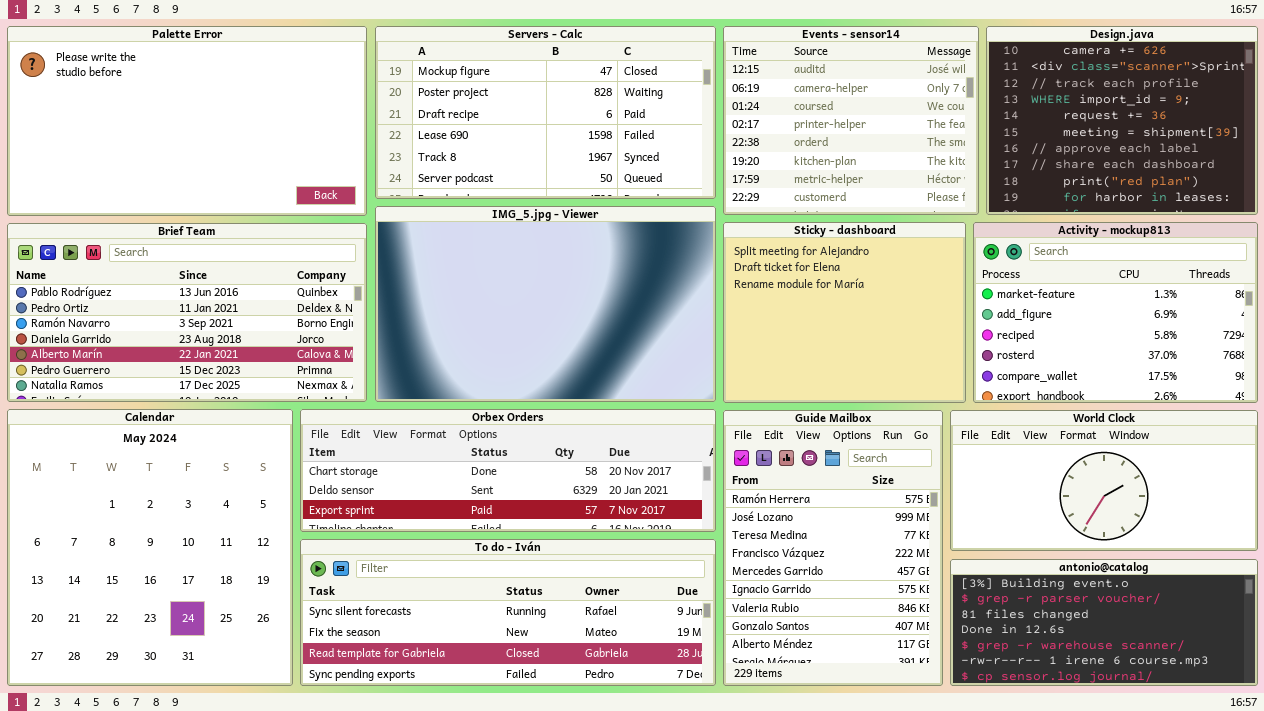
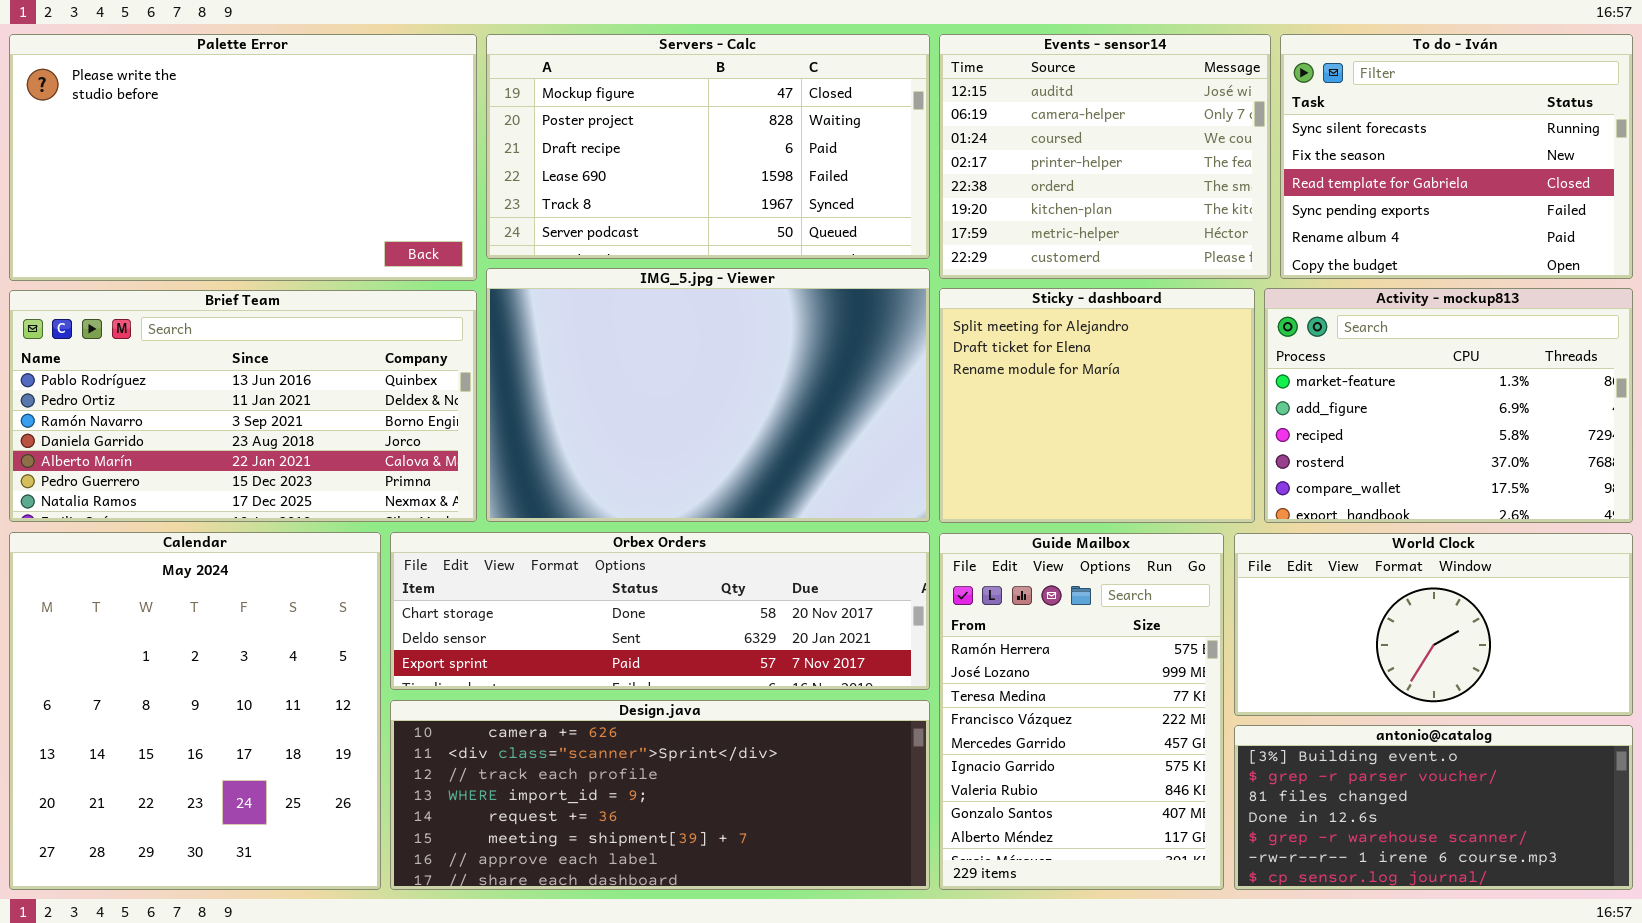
Design.java: [986,26,1258,215] -> [390,700,930,890], moved, resized
To do - Iván: [300,539,716,686] -> [1280,34,1633,279], moved, resized

